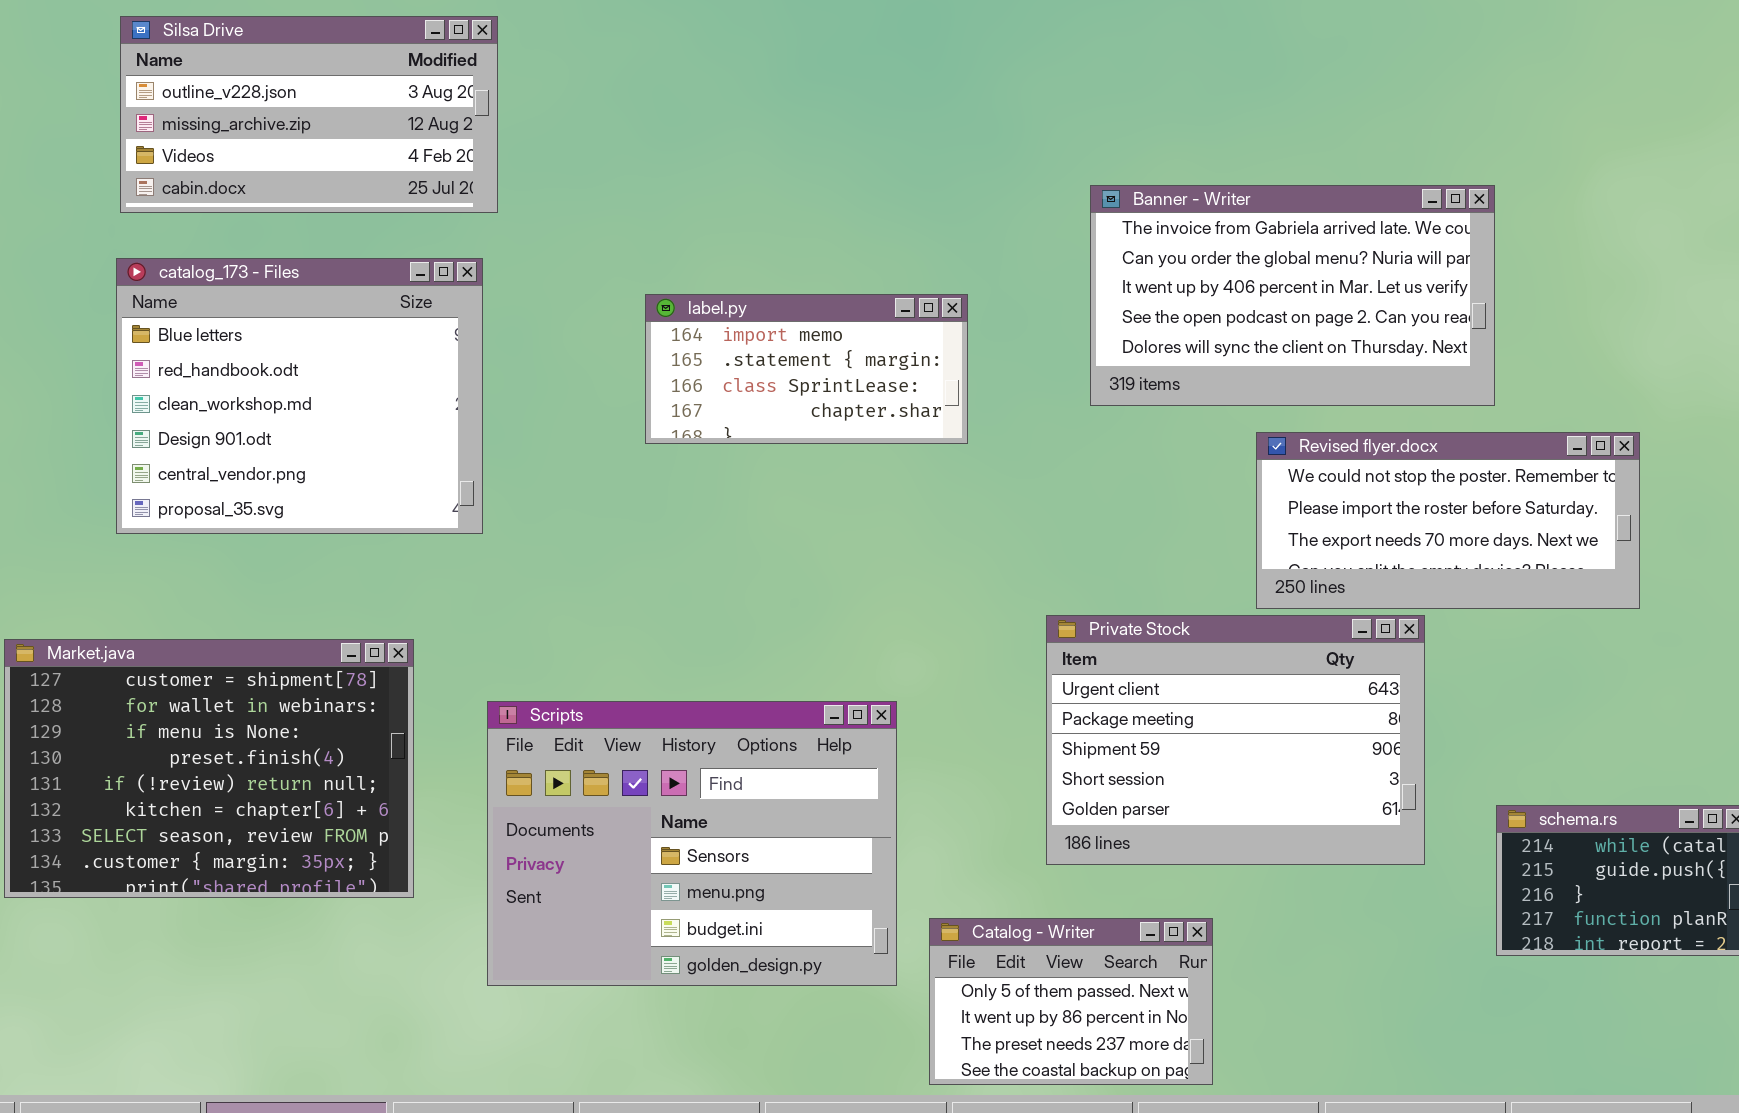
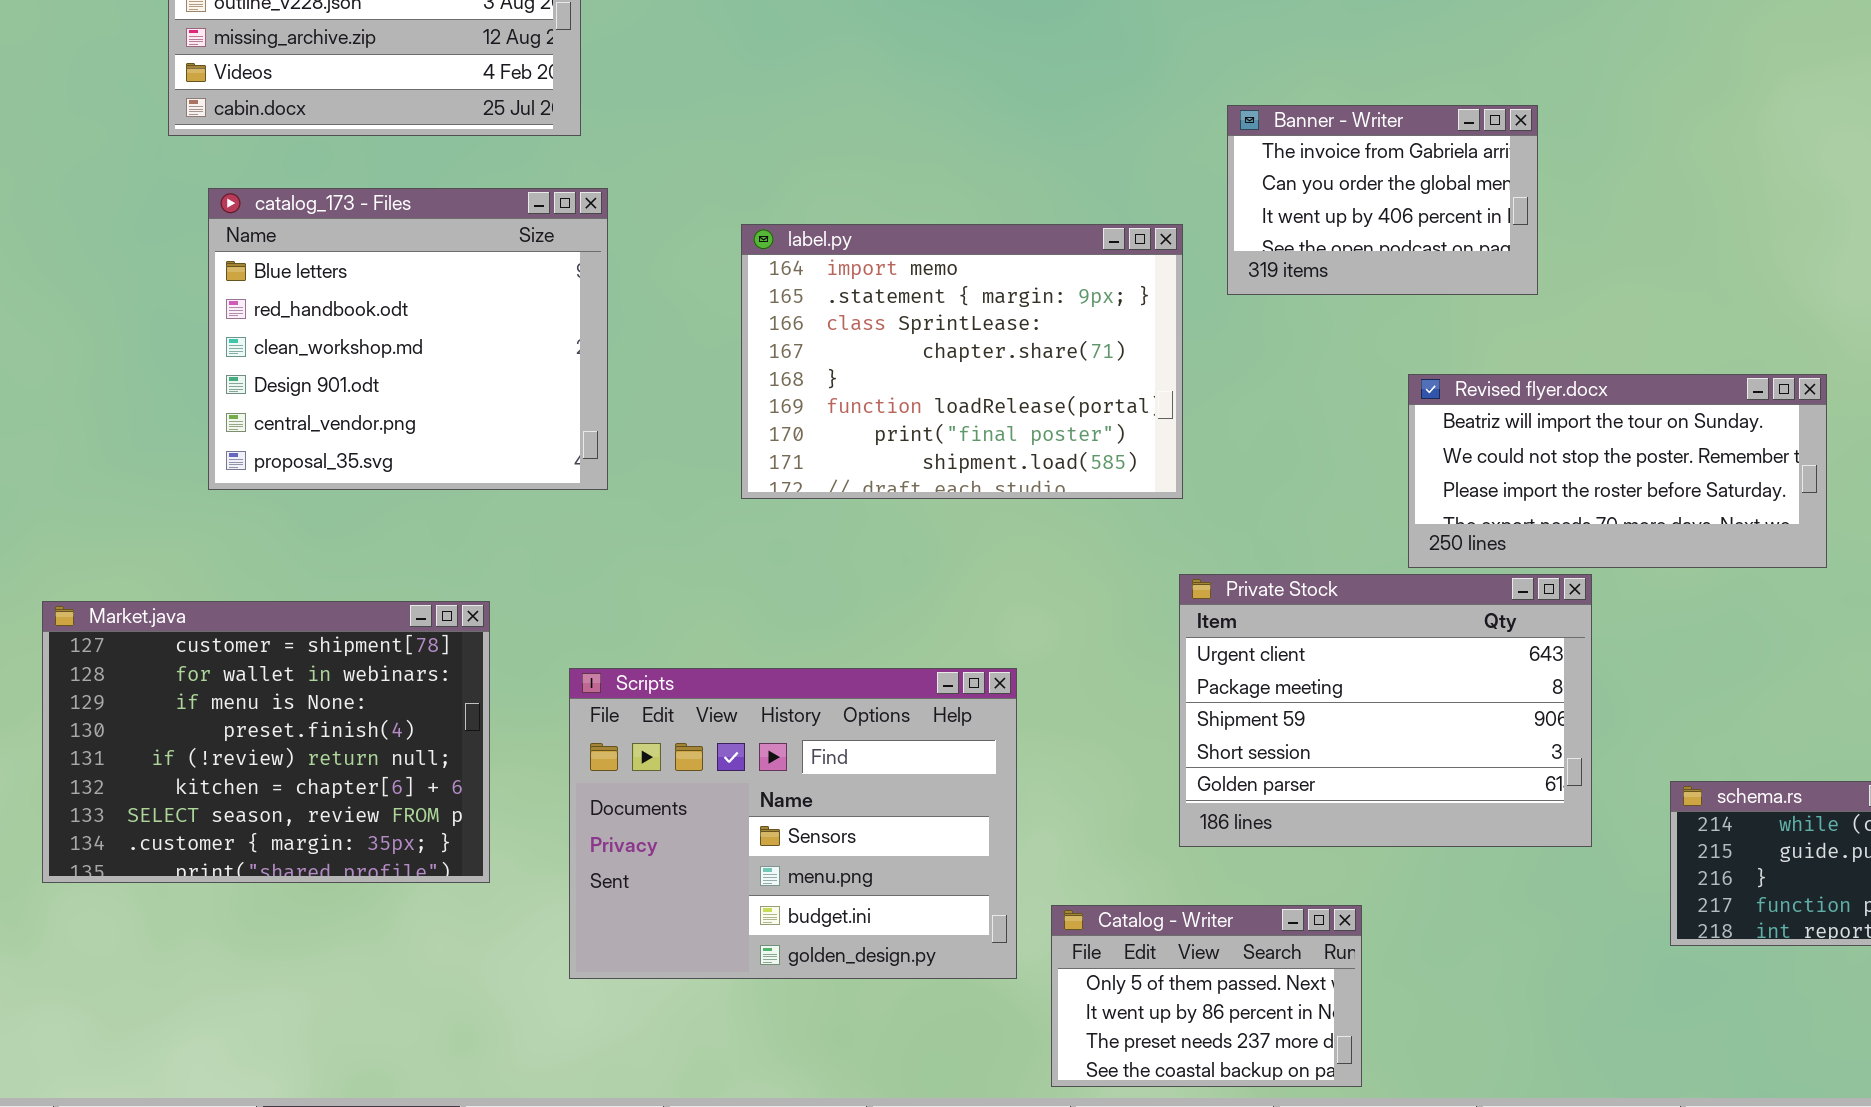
Banner - Writer: [1090,185,1495,406] -> [1227,105,1538,295], resized
catalog_173 - Files: [116,258,483,534] -> [208,188,608,490], moved
label.py: [645,294,968,444] -> [741,224,1183,499], resized
Revised flyer.docx: [1256,432,1640,609] -> [1408,374,1827,568], scrolled up 1 row

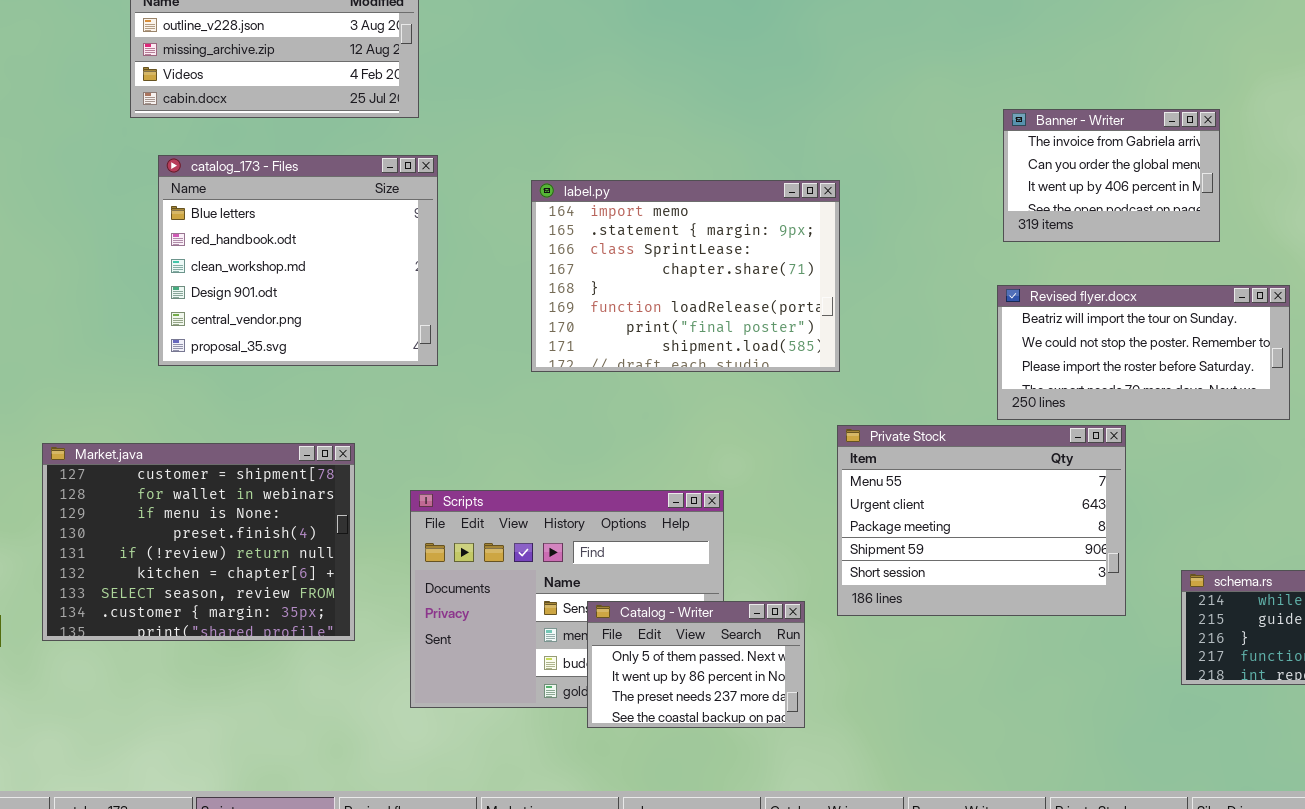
Banner - Writer: [1227,105,1538,295] -> [1003,109,1220,242], moved
Private Stock: [1179,574,1592,847] -> [837,425,1126,616], scrolled up 1 row
Catalog - Writer: [1051,905,1362,1087] -> [587,601,805,728], moved

